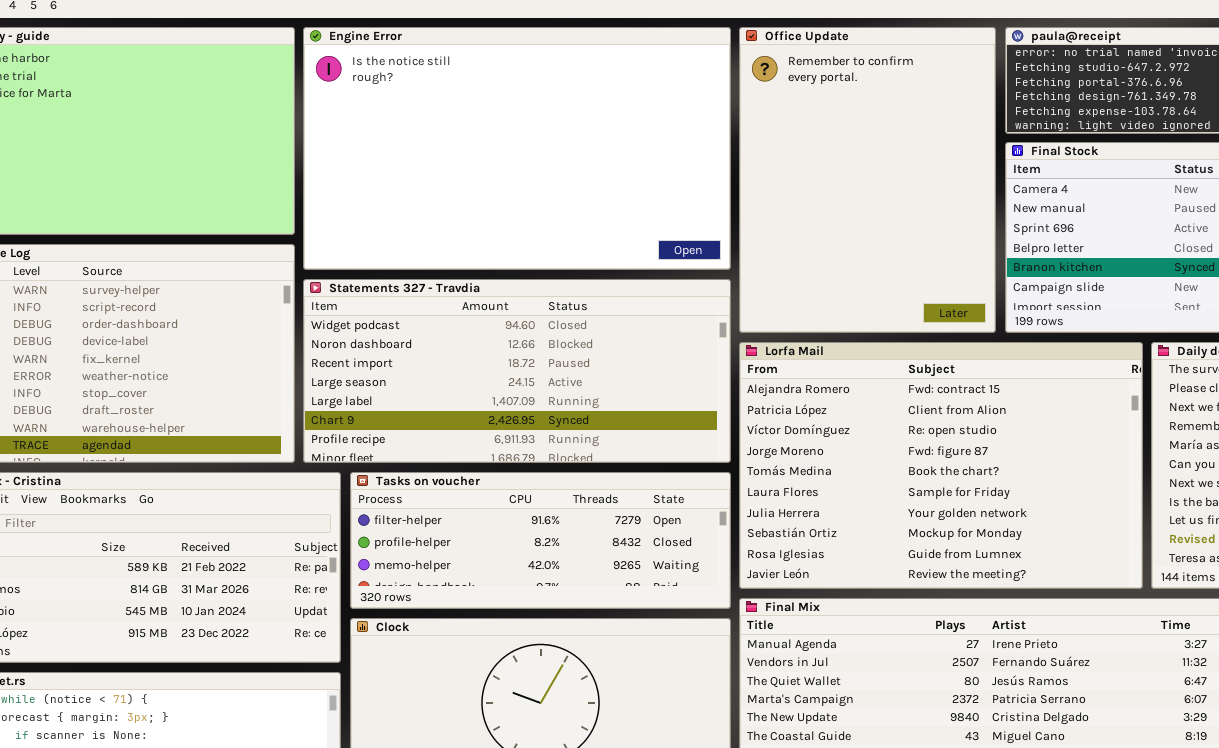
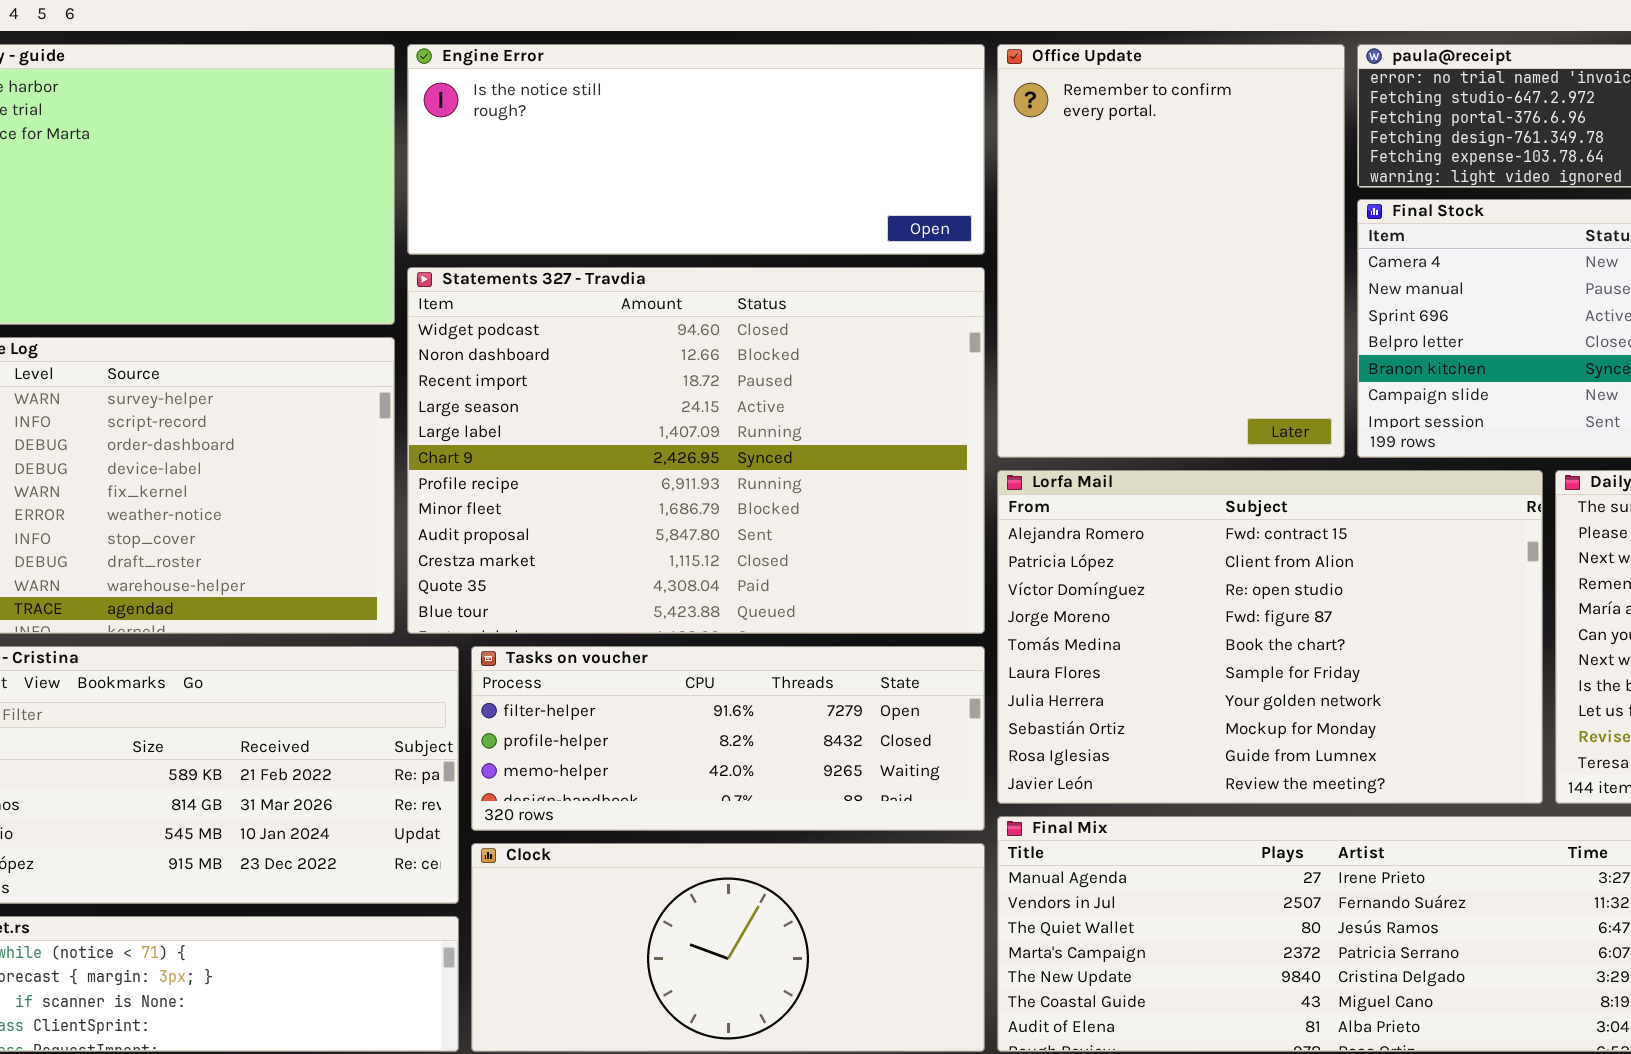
Engine Error: [303,27,731,270] -> [407,44,985,255], resized
Statements 327 - Travdia: [303,279,731,463] -> [407,267,985,634], resized

